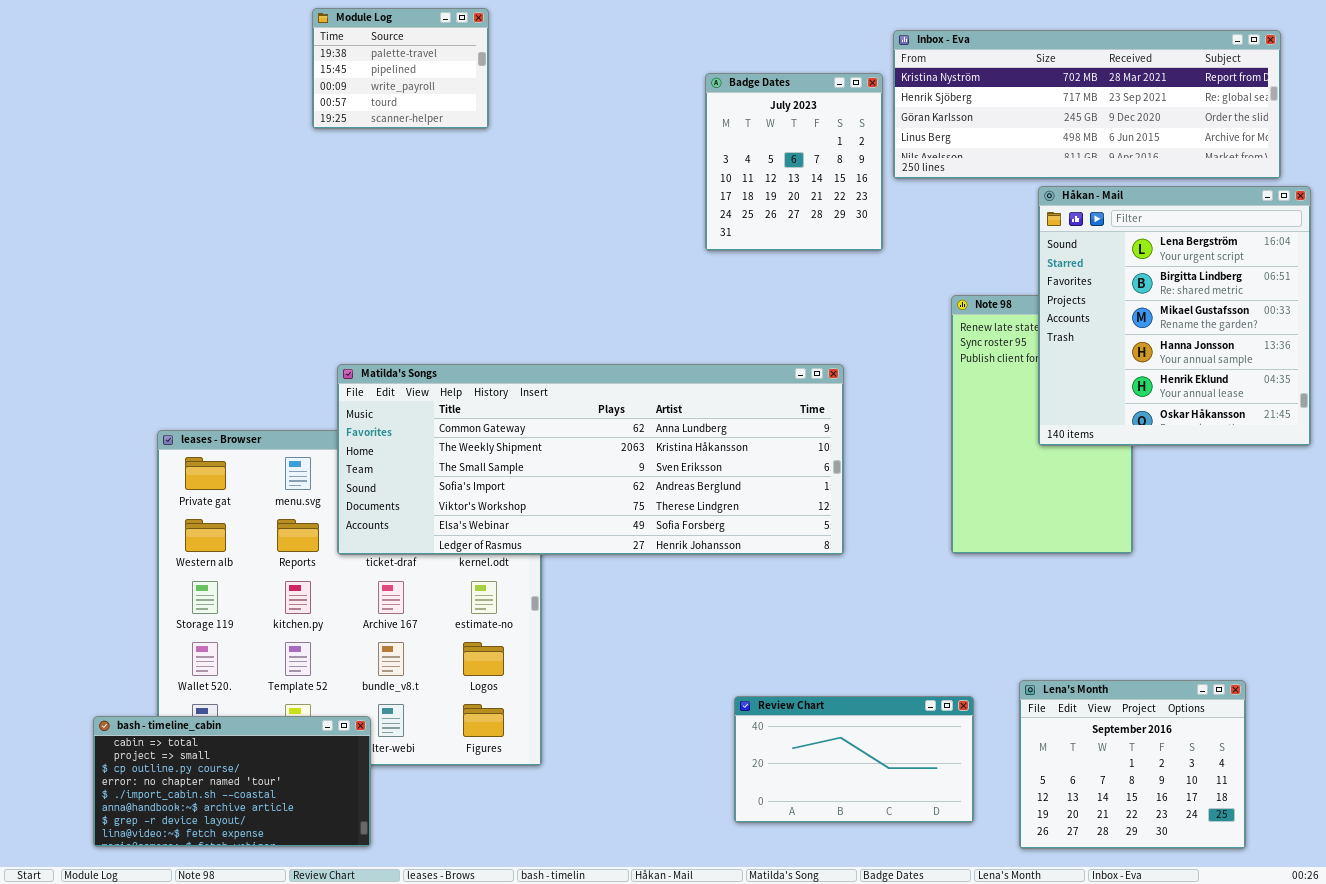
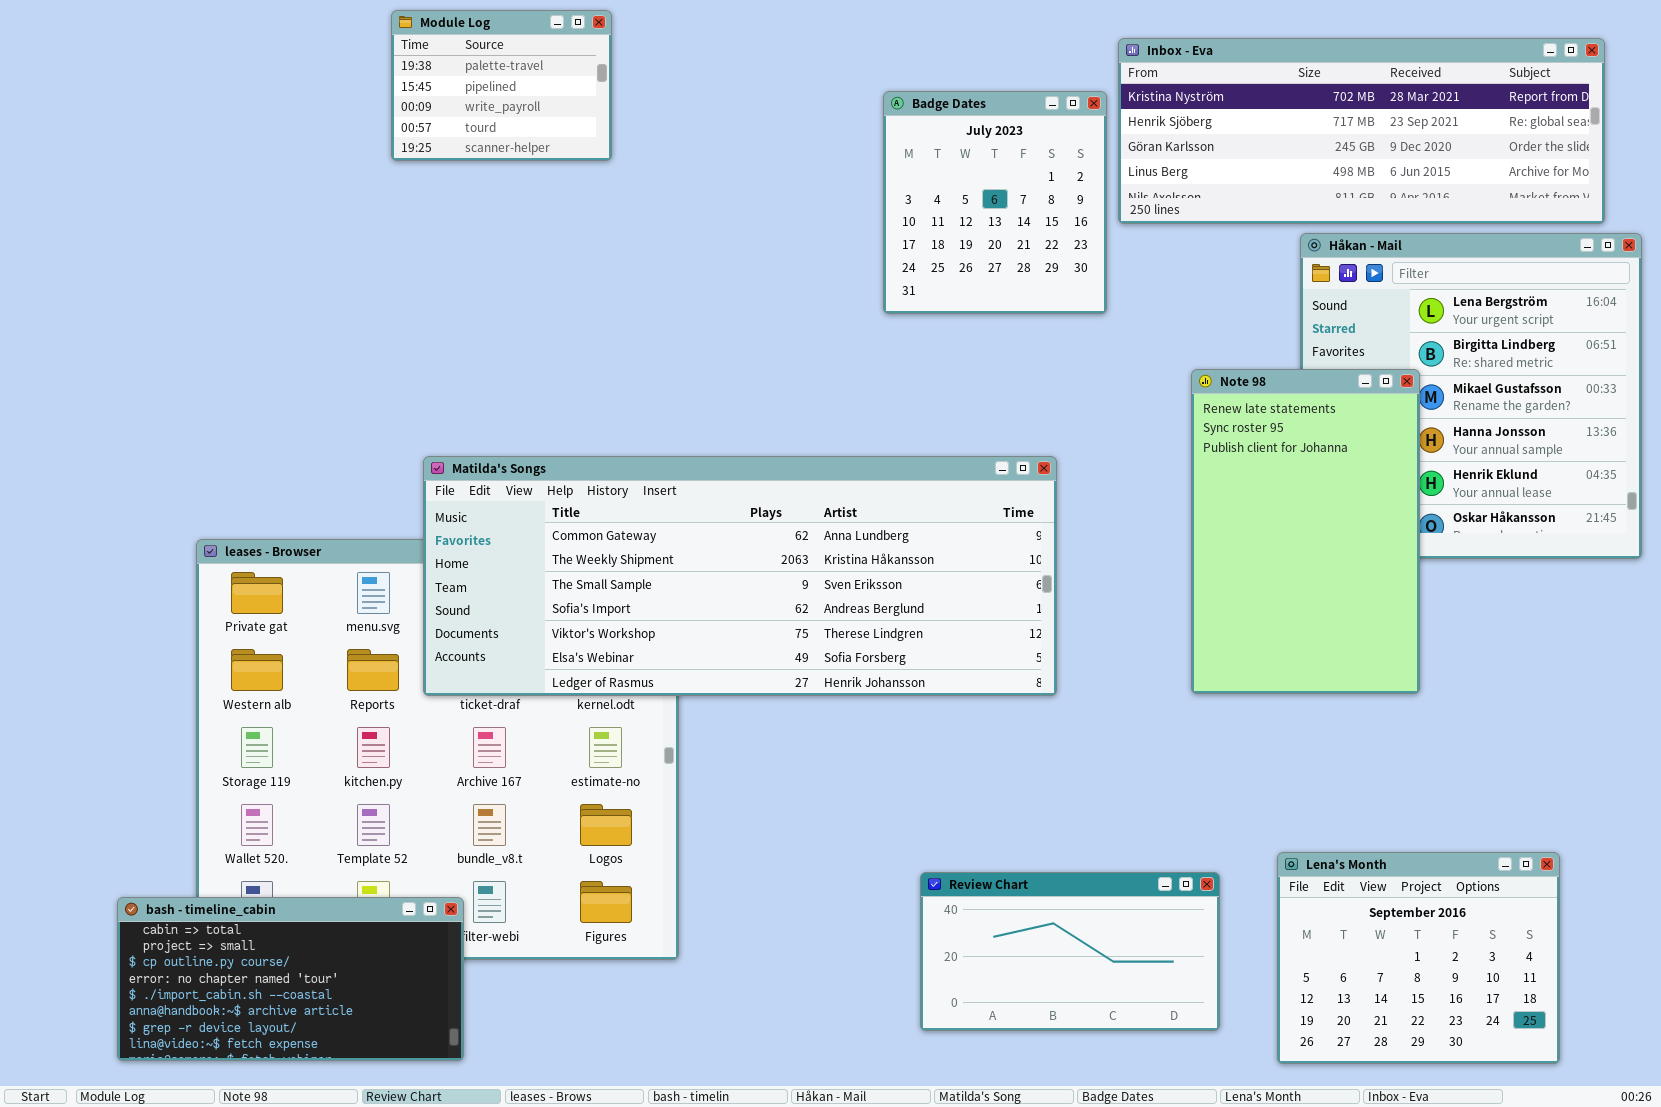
Note 98: [951,295,1133,554] -> [1191,369,1420,694], raised

